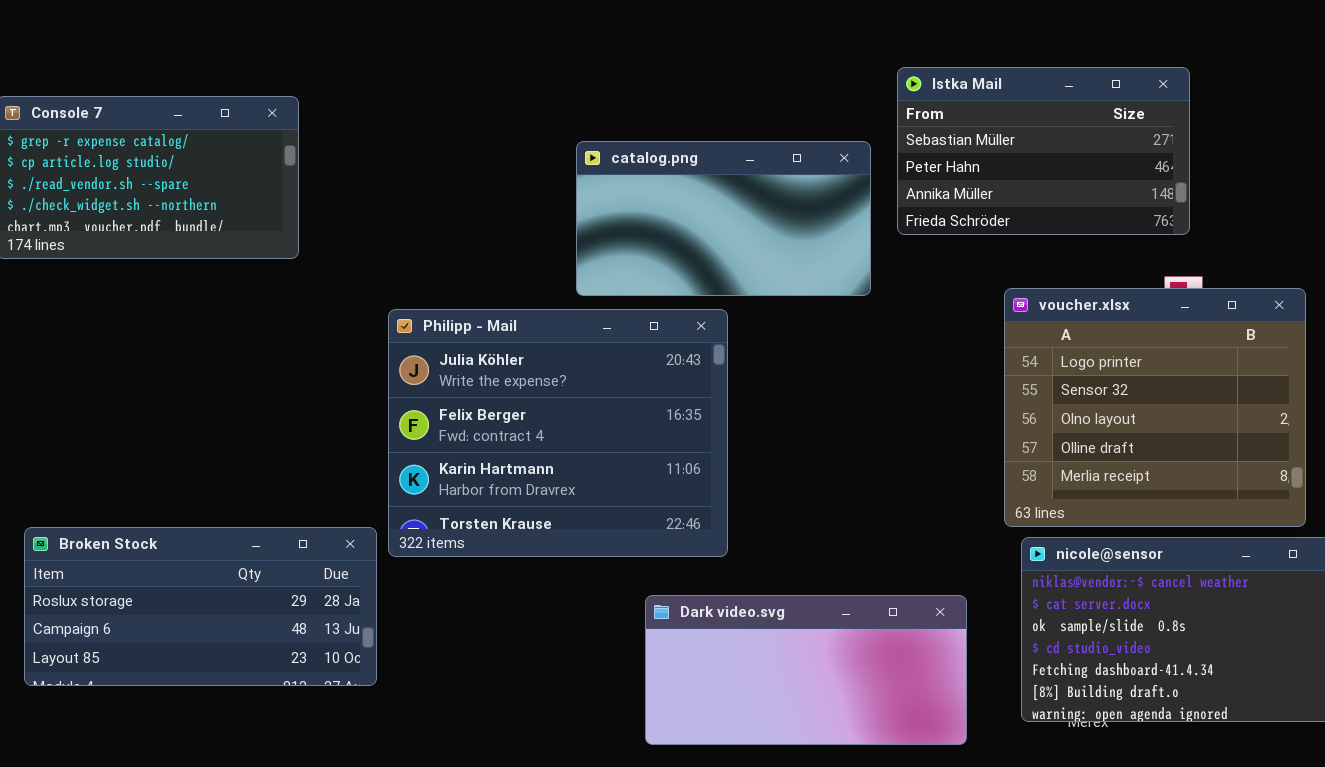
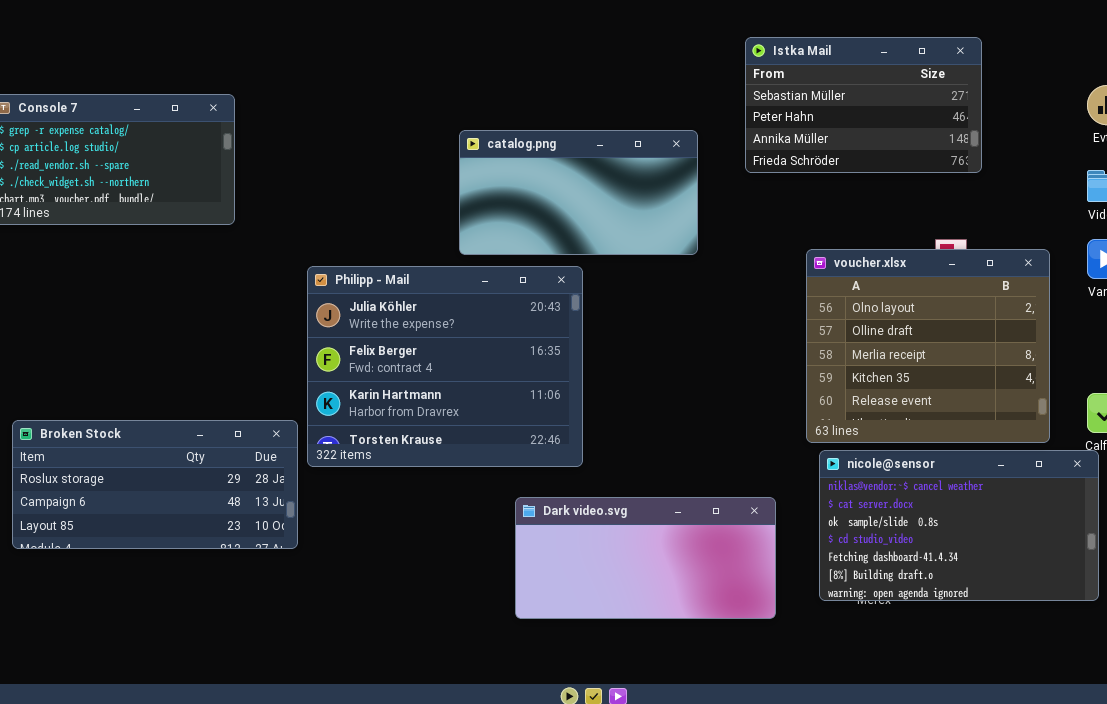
Istka Mail: [897,67,1190,235] -> [745,37,982,173], moved
voucher.xlsx: [1004,288,1306,527] -> [806,249,1050,443], scrolled down 2 rows
Broken Stock: [24,527,377,686] -> [12,420,298,549], moved

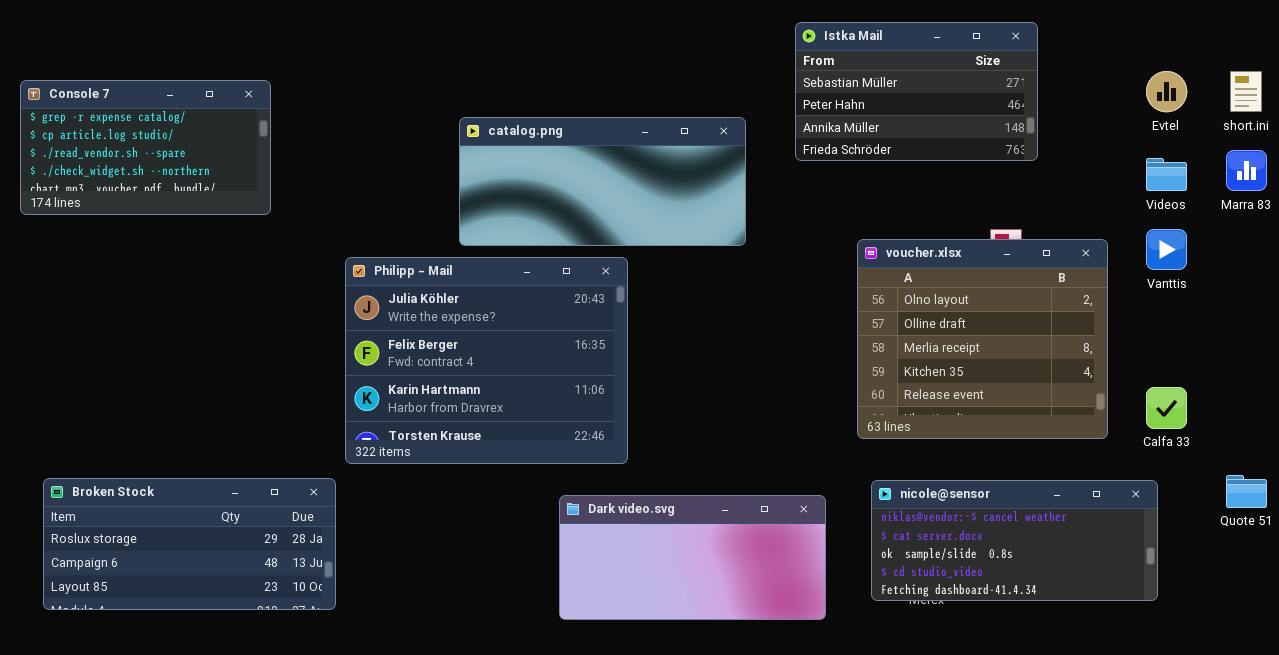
catalog.png: [459,130,698,255] -> [459,117,746,246], resized
Broken Stock: [12,420,298,549] -> [43,478,336,610], moved
nicole@sensor: [819,450,1099,601] -> [871,480,1158,601], resized

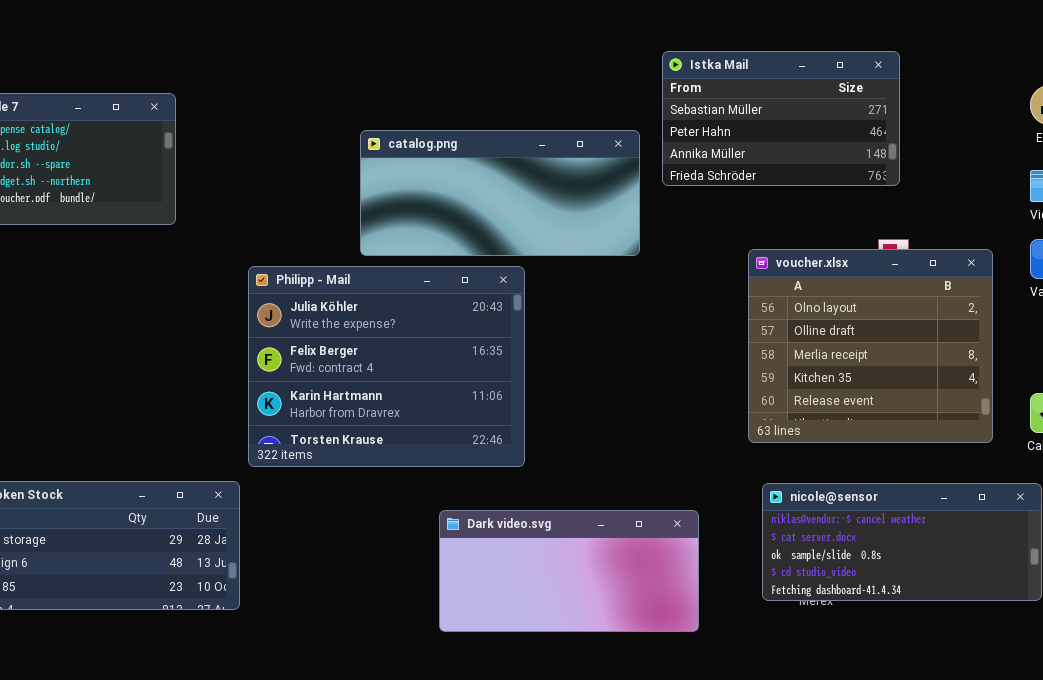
Istka Mail: [795,22,1038,161] -> [662,51,900,186], moved
Dark video.svg: [559,495,826,620] -> [439,510,699,632], moved

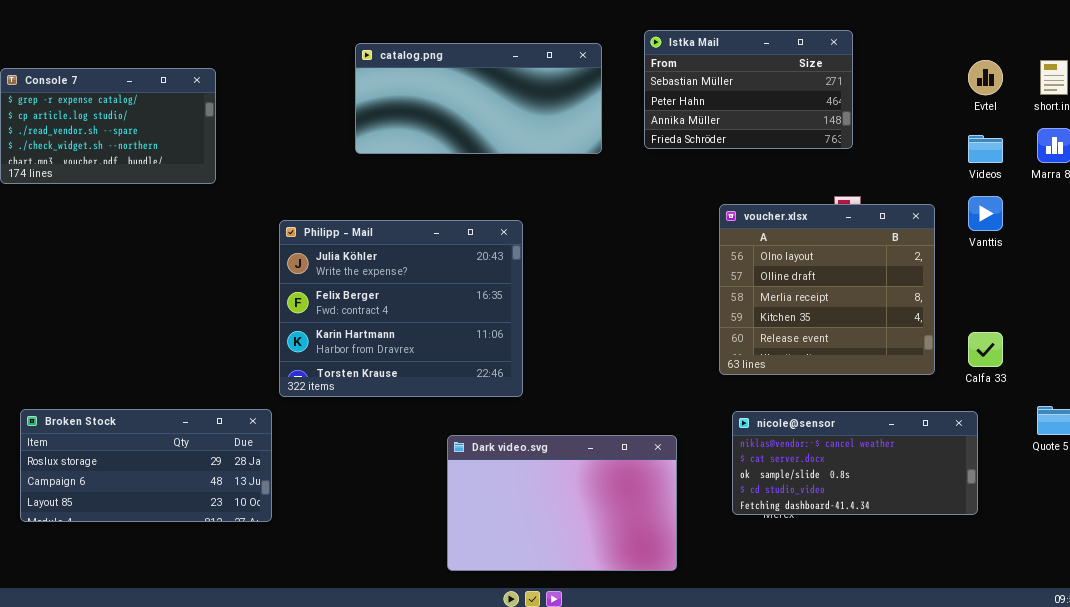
catalog.png: [360,130,640,256] -> [355,43,602,154], moved
Dark video.svg: [439,510,699,632] -> [447,435,677,571], resized

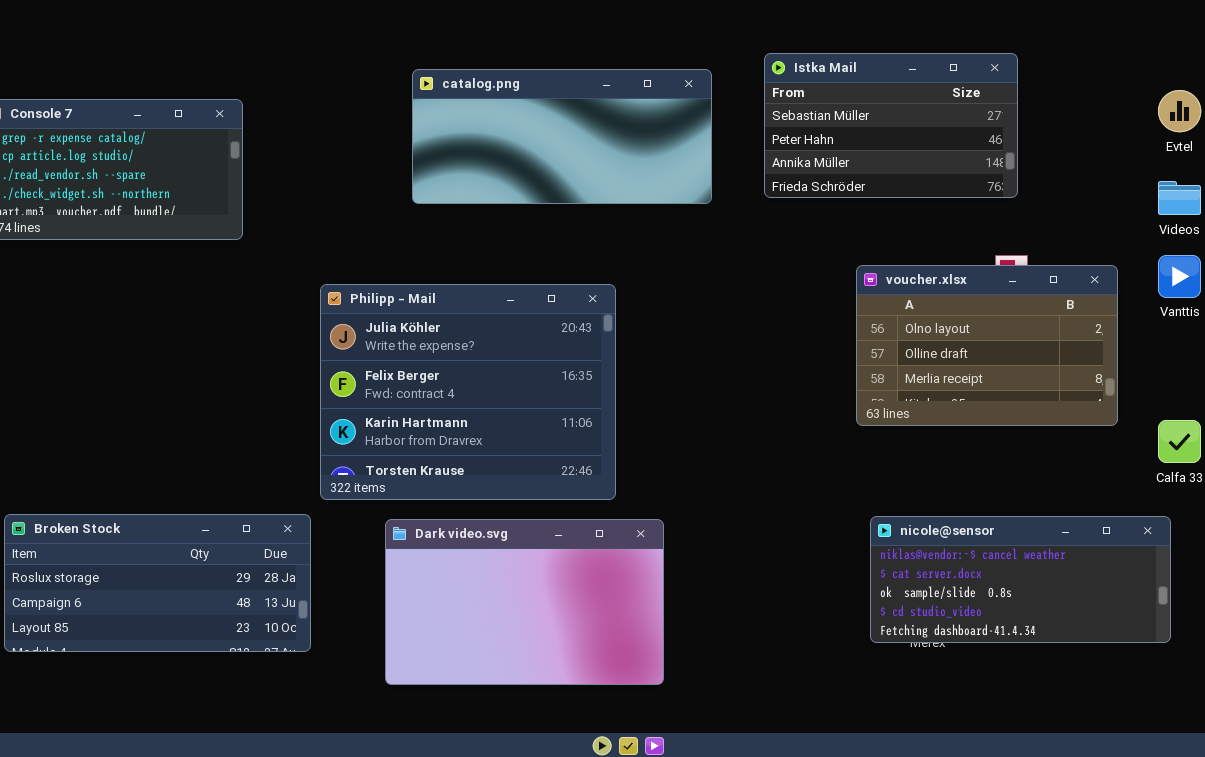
voucher.xlsx: [719,204,935,375] -> [856,265,1118,426], resized
Dark video.svg: [447,435,677,571] -> [385,519,664,685], moved

